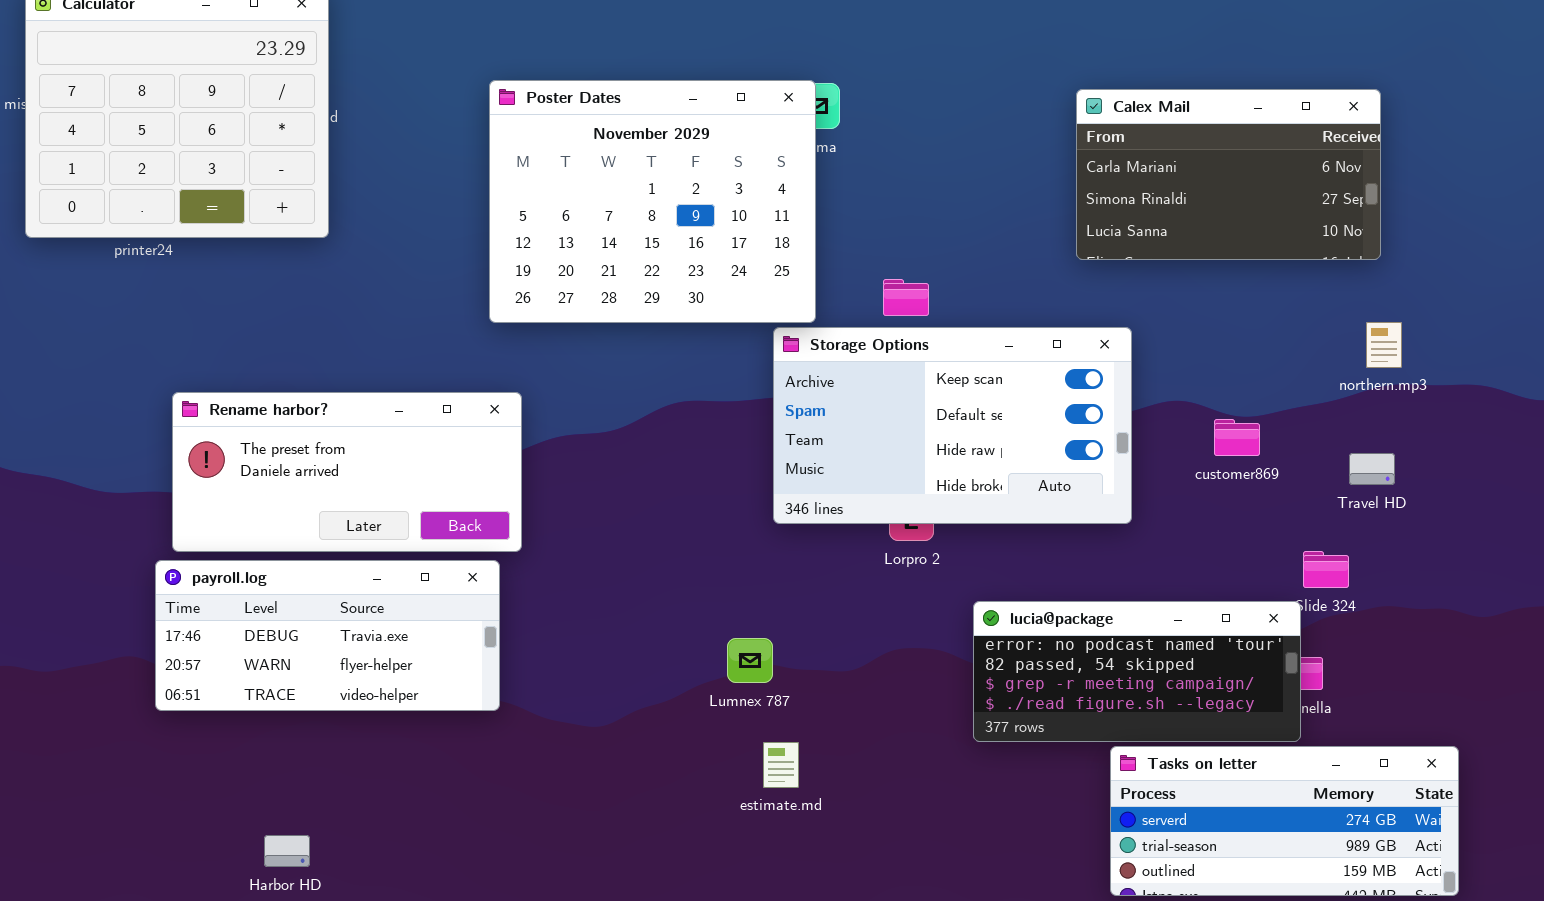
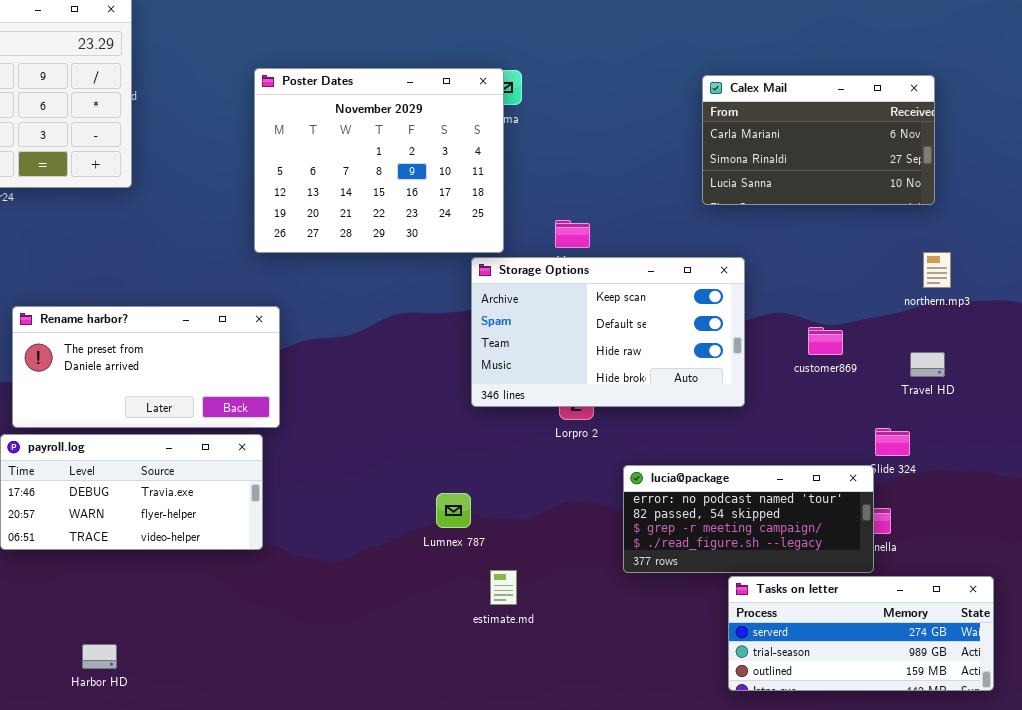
estimate.md: [763,742,799,788] -> [490,570,517,605], moved

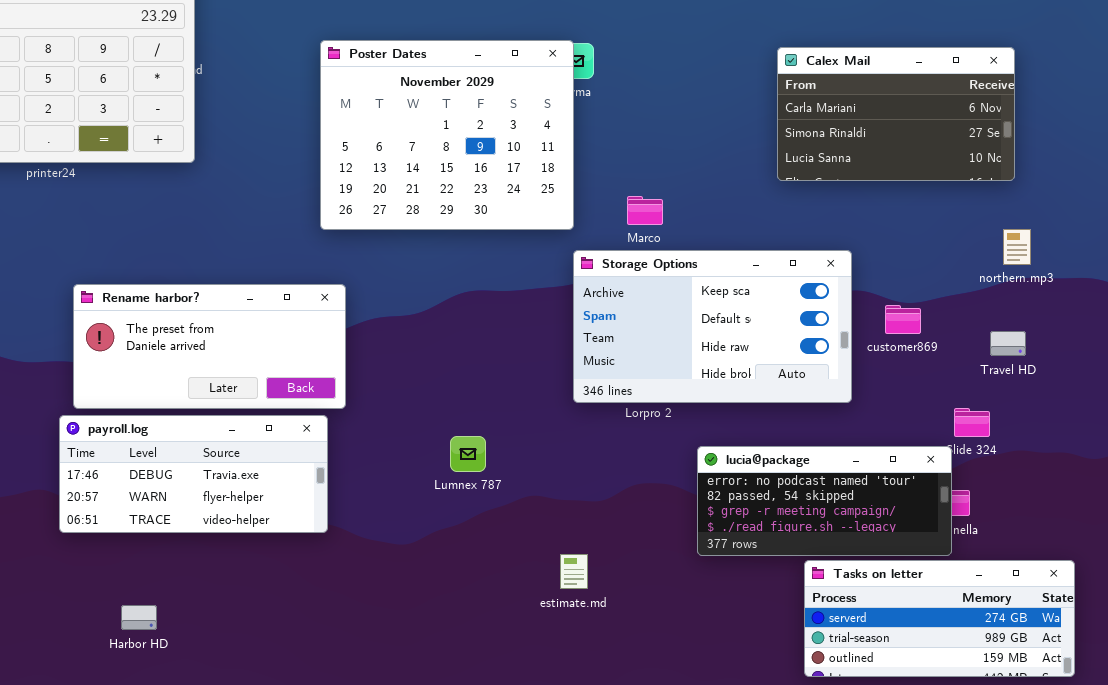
Storage Options: [471,257,745,407] -> [573,250,852,403], moved
Lumnex 787: [436,493,471,528] -> [450,436,486,472], moved
Harbor HD: [82,644,117,669] -> [121,605,157,630], moved

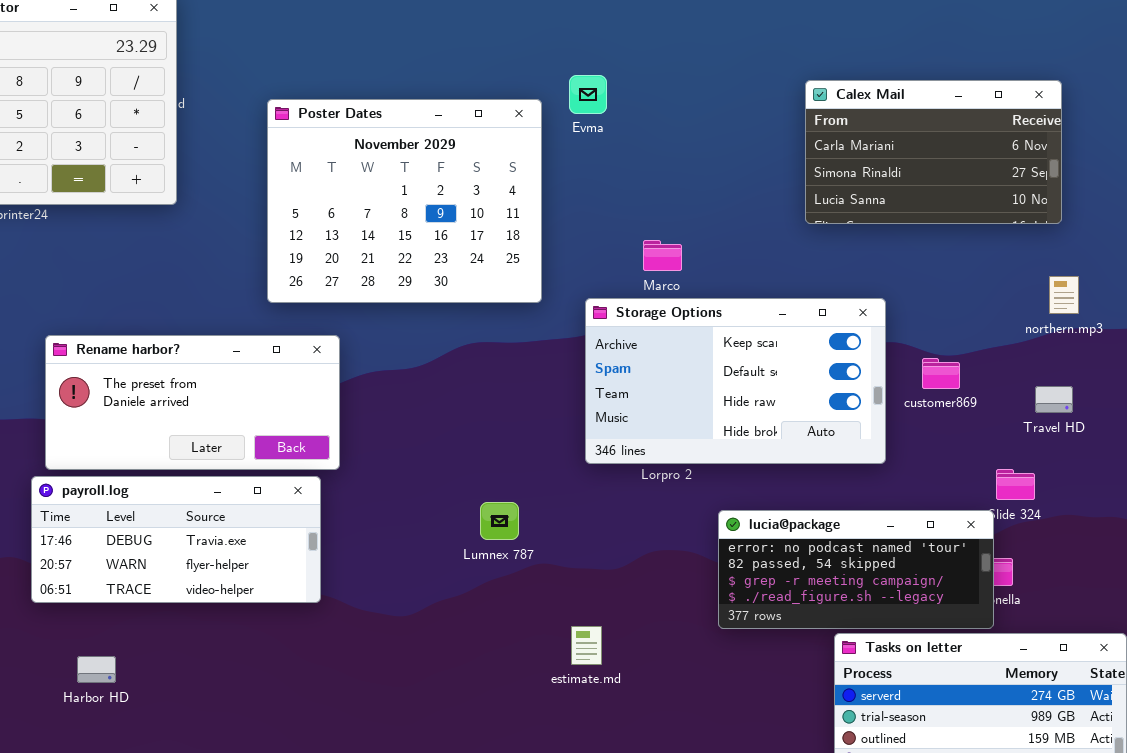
Poster Dates: [320,40,574,230] -> [267,99,542,303], moved
Lumnex 787: [450,436,486,472] -> [480,502,519,540], moved
Harbor HD: [121,605,157,630] -> [77,656,116,683], moved

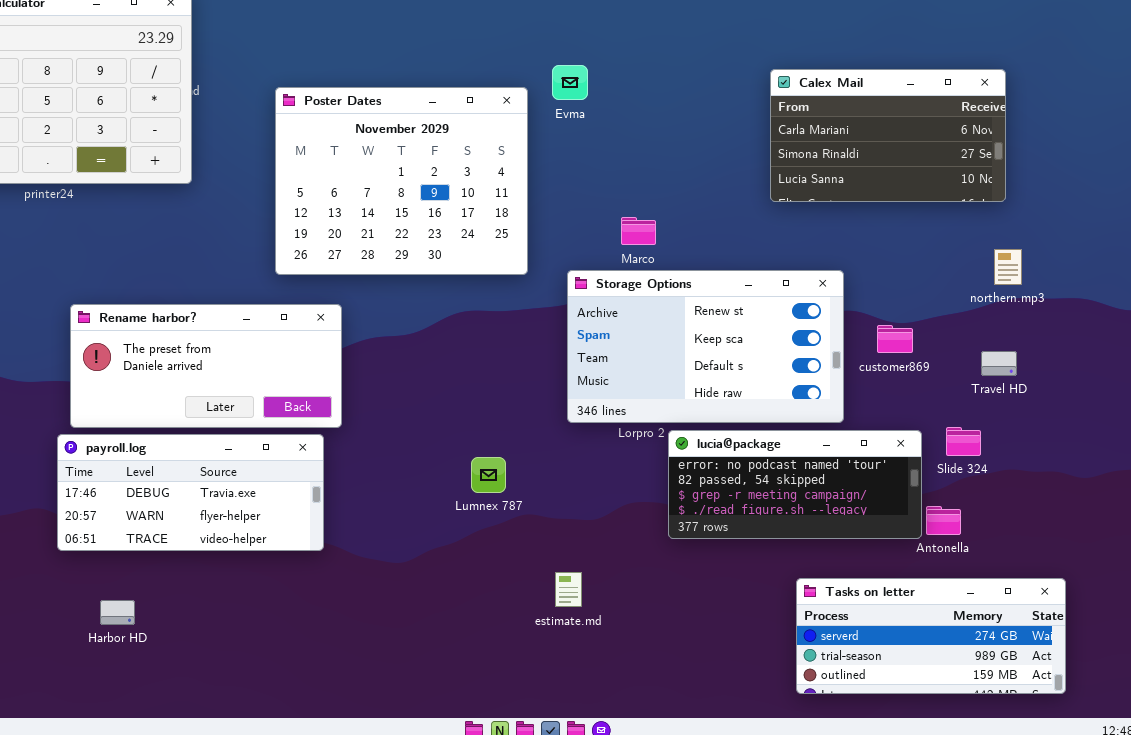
Storage Options: [585,298,886,464] -> [567,270,844,423], scrolled up 1 row
lucia@package: [718,510,994,629] -> [668,430,922,539], moved

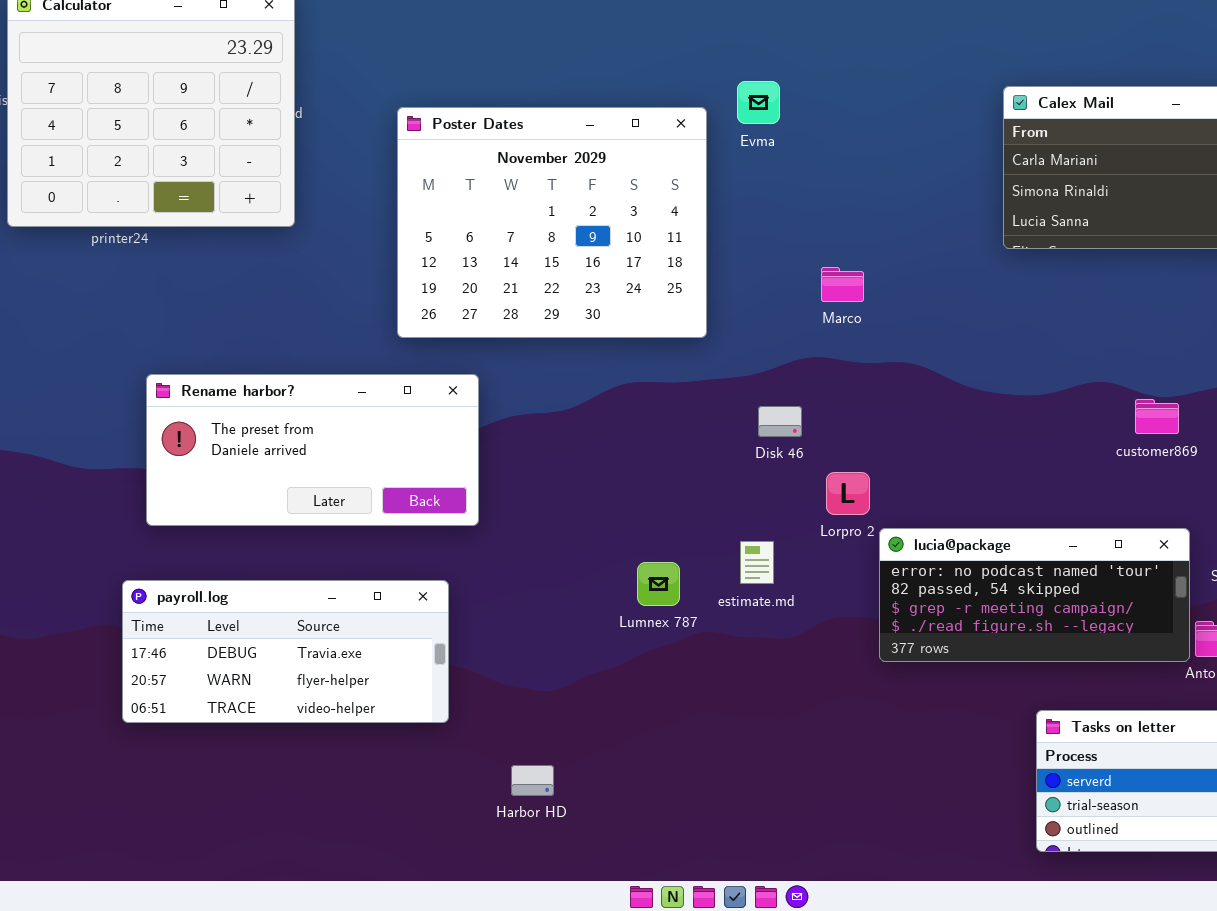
Storage Options: [567,270,844,423] -> none, closed
payroll.log: [57,434,324,551] -> [122,580,449,723], moved
estimate.md: [555,572,582,607] -> [740,541,774,584], moved
Harbor HD: [100,600,135,625] -> [511,765,554,796], moved

